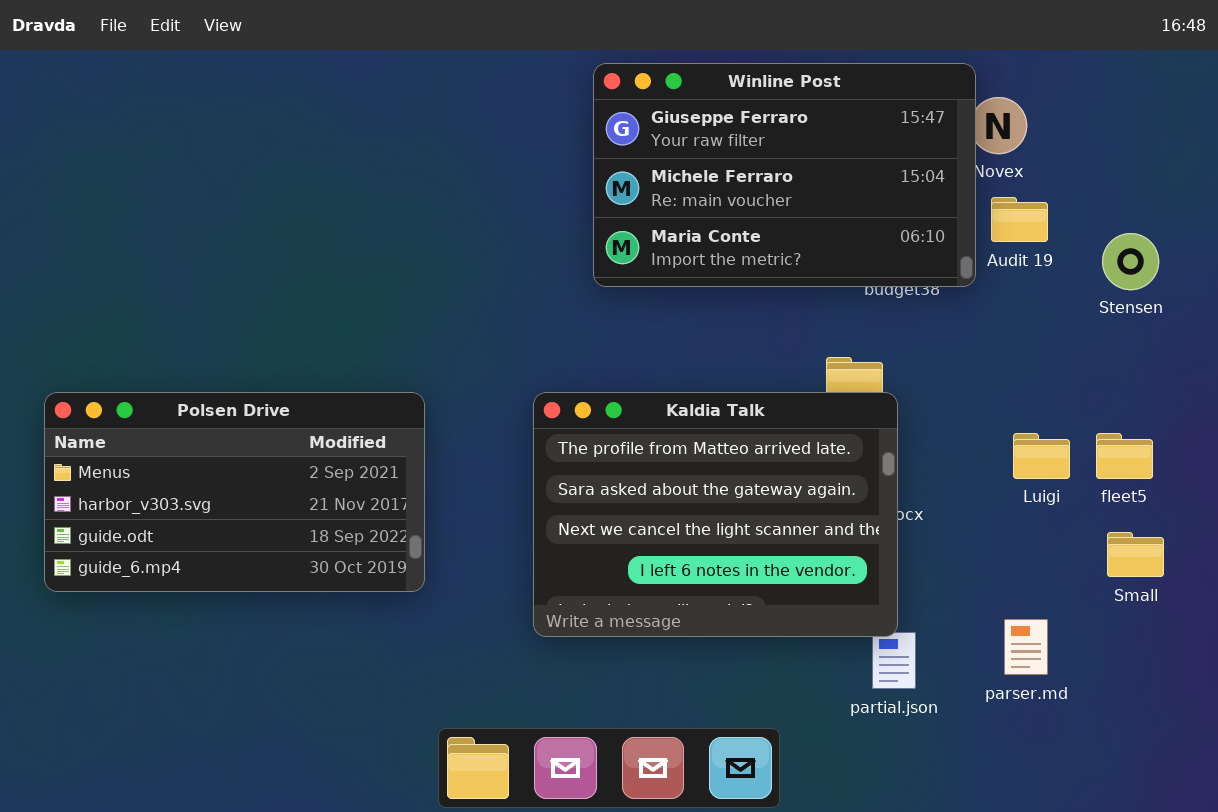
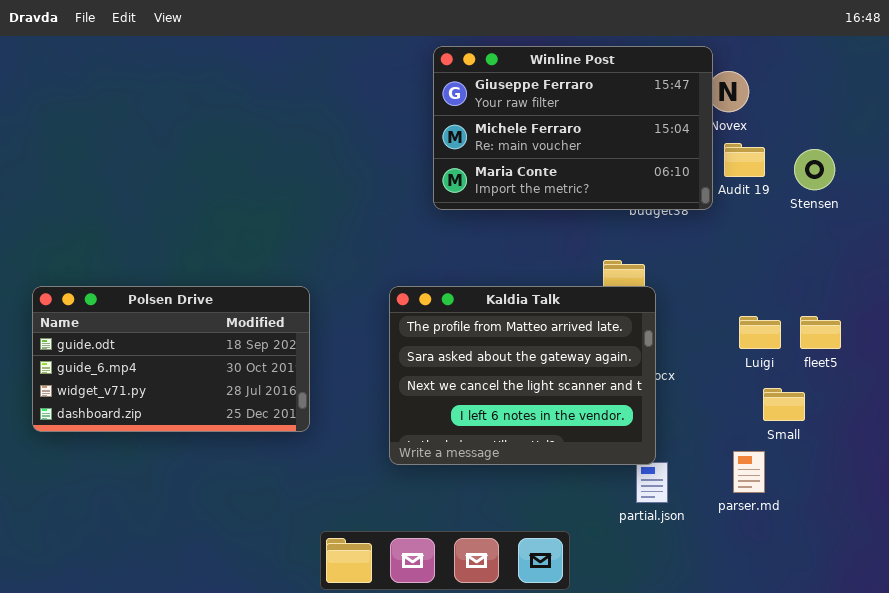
Stensen: [1102,233,1159,290] -> [794,149,835,190], moved
Polsen Drive: [44,392,425,592] -> [32,286,310,432], scrolled down 2 rows
Small: [1107,532,1164,577] -> [763,388,805,421], moved

